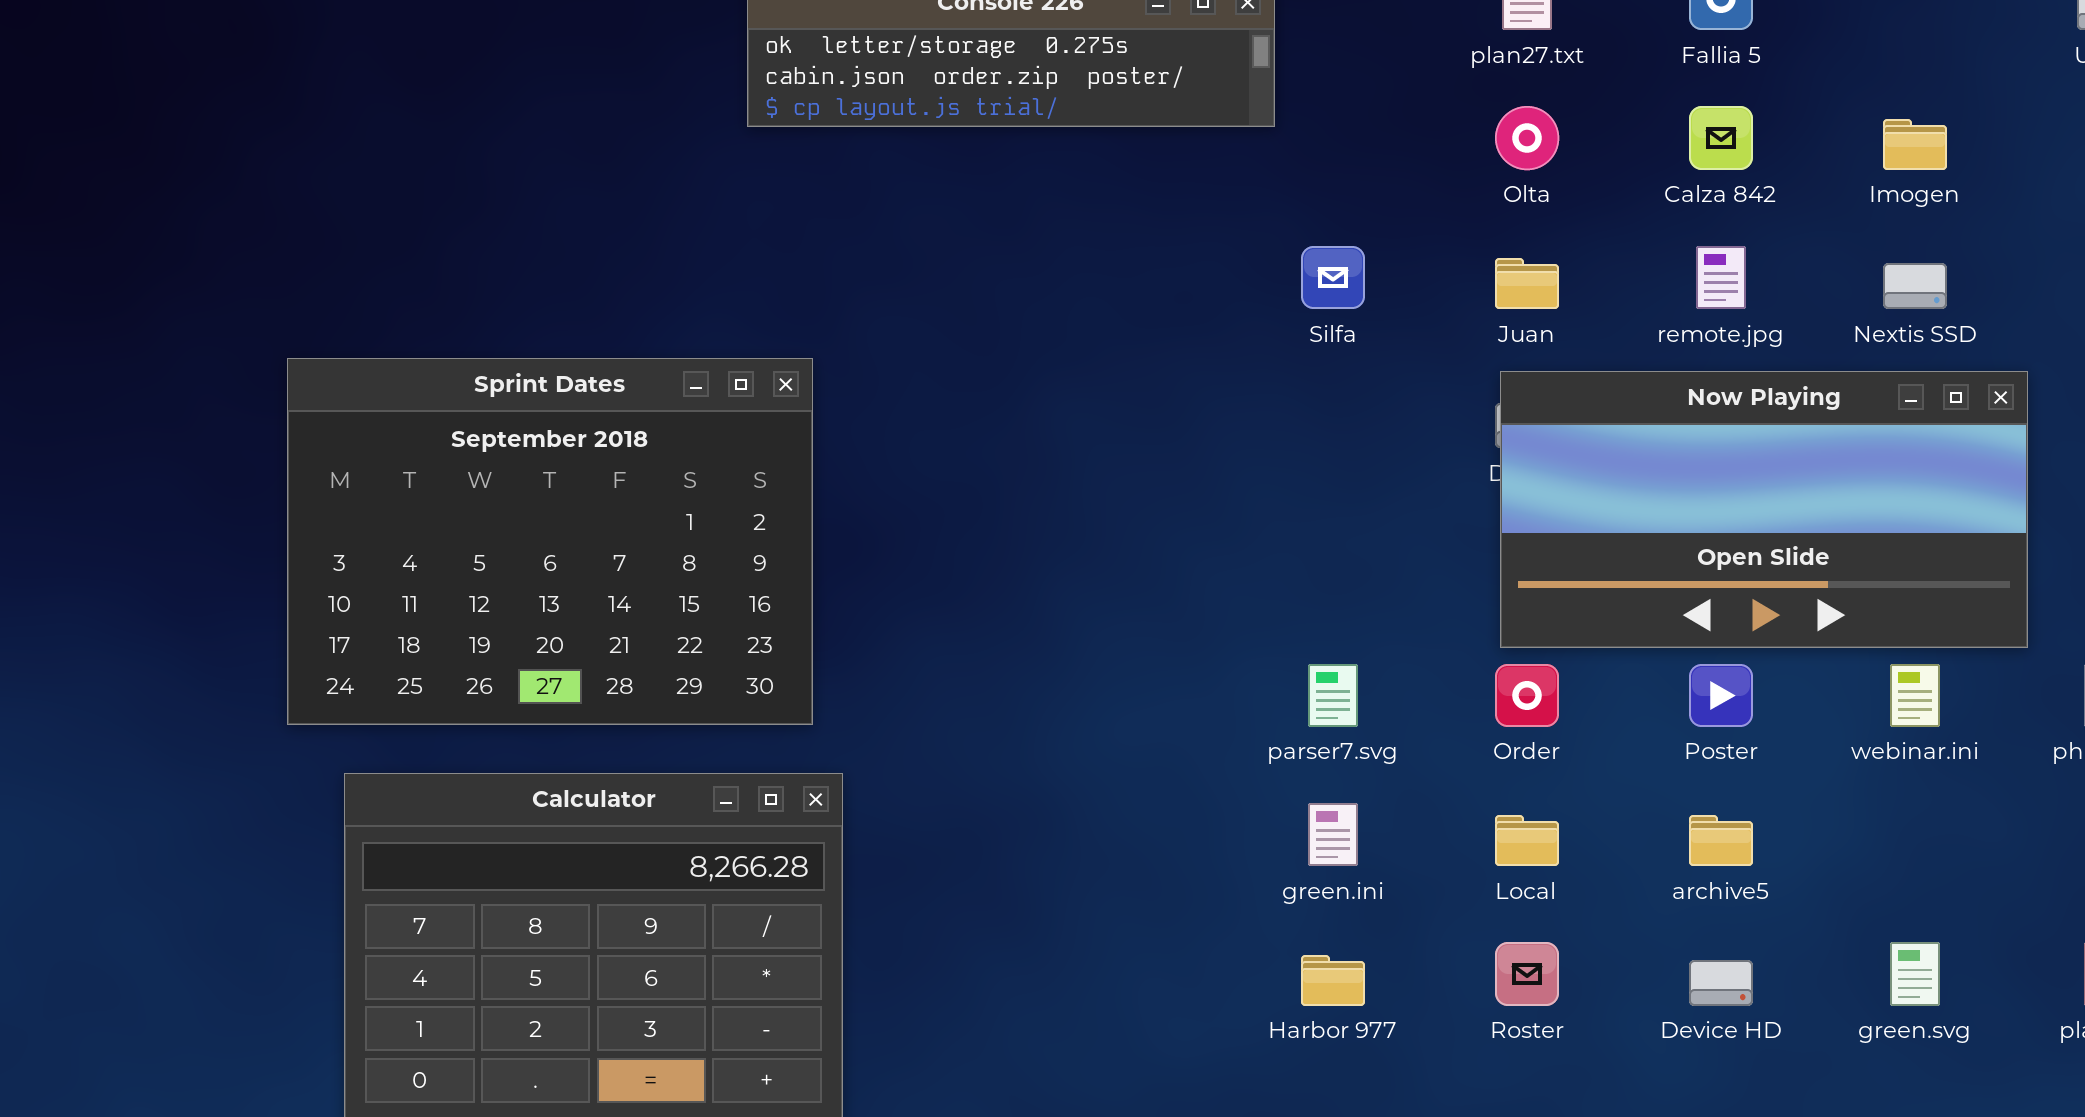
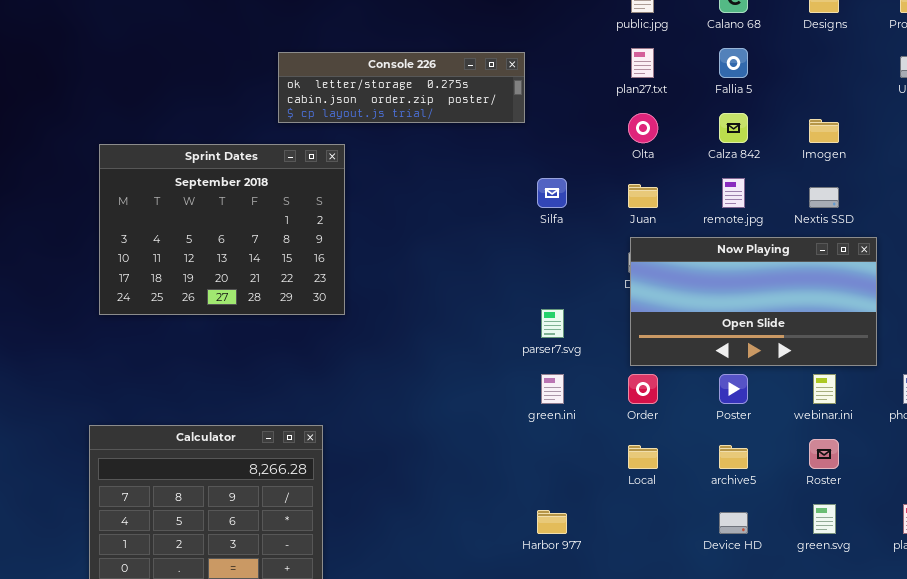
Sprint Dates: [287,358,813,725] -> [99,144,345,315], moved
parser7.svg: [1308,664,1358,727] -> [541,309,564,338], moved
green.ini: [1308,803,1358,866] -> [541,374,564,404], moved
Roster: [1495,942,1559,1006] -> [809,439,839,469], moved

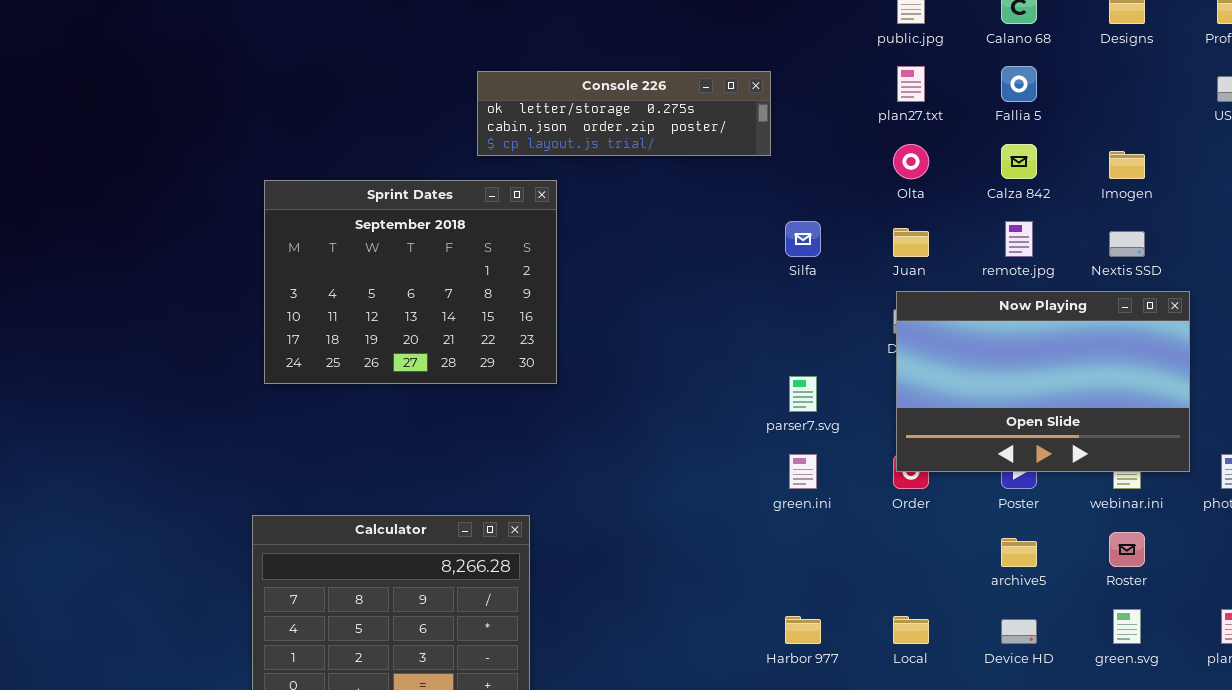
Now Playing: [630,237,877,366] -> [896,291,1190,472], resized
Local: [628,445,658,469] -> [893,616,929,644], moved

